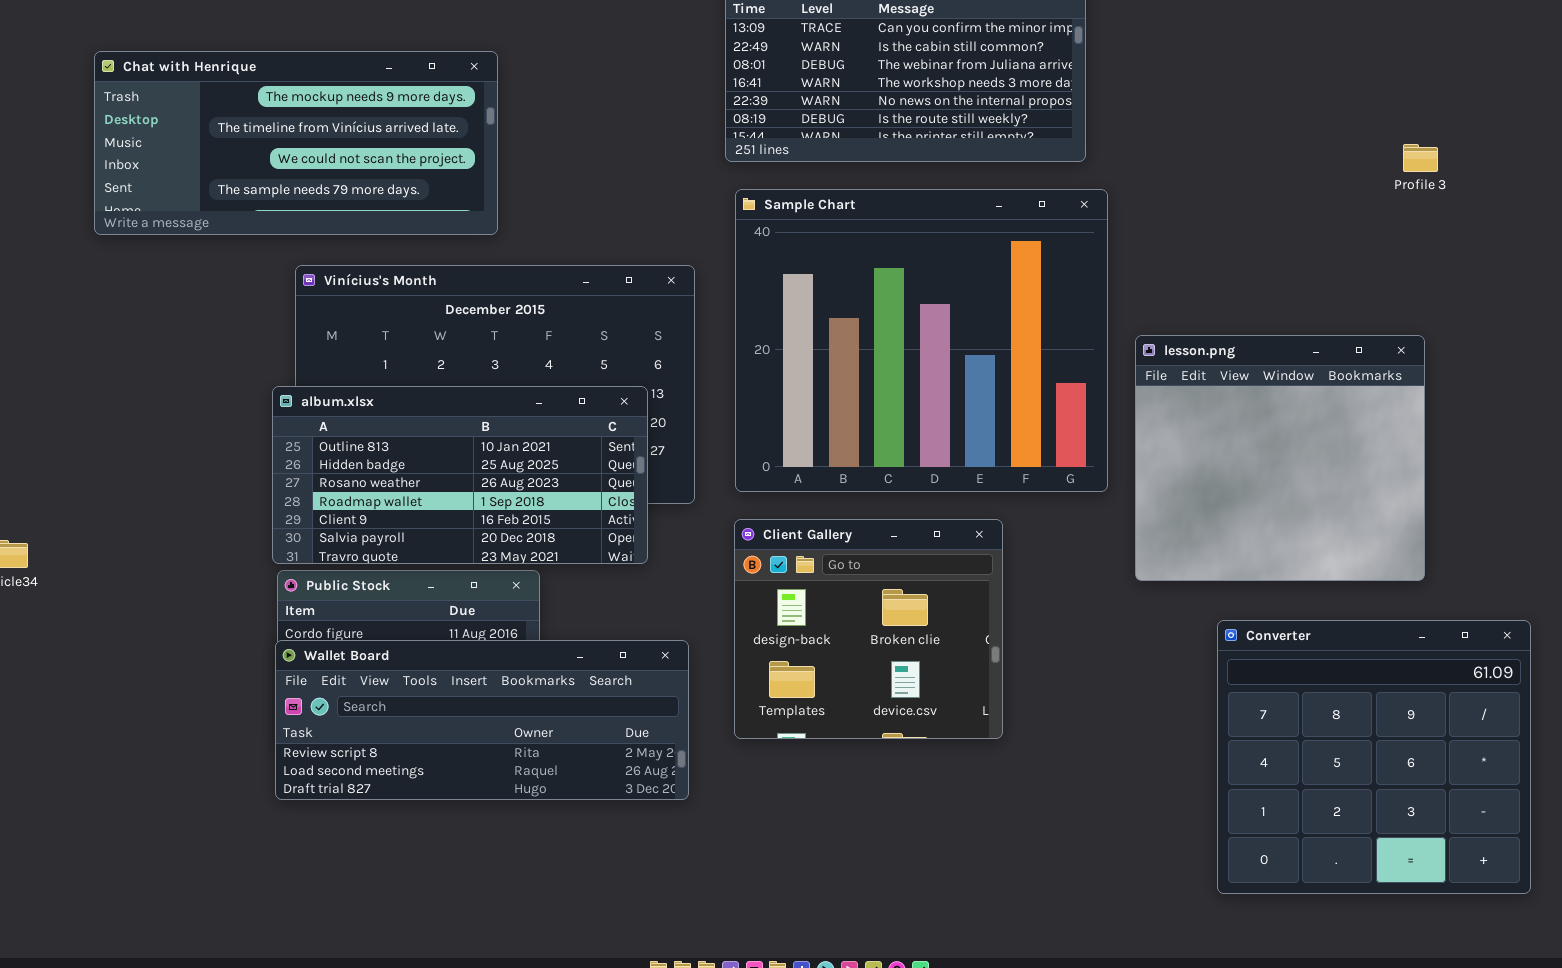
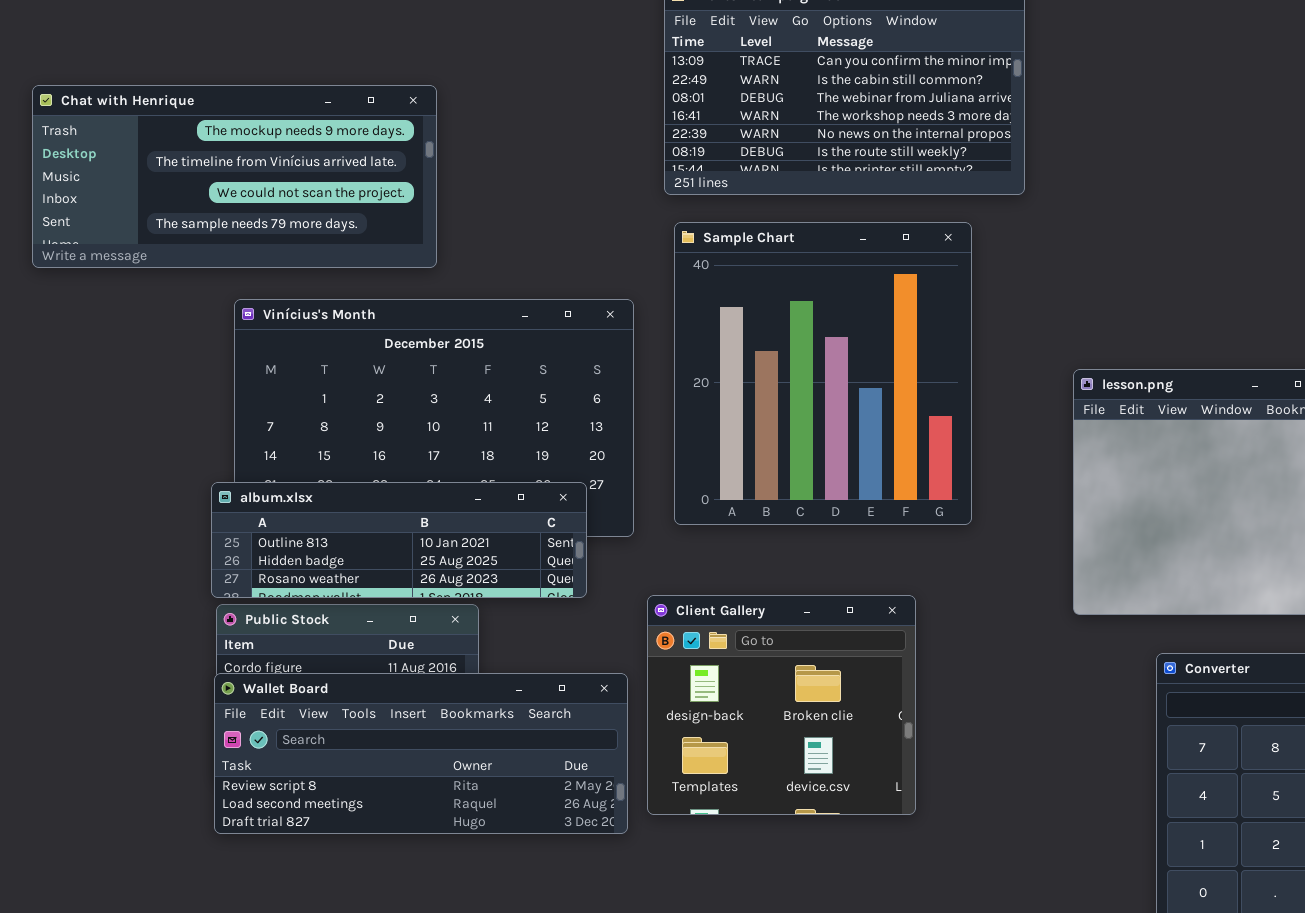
Sample Chart: [735,189,1108,492] -> [674,222,972,525], resized
album.xlsx: [272,386,648,564] -> [211,482,587,598], resized
Client Gallery: [734,519,1003,739] -> [647,595,916,815], moved

